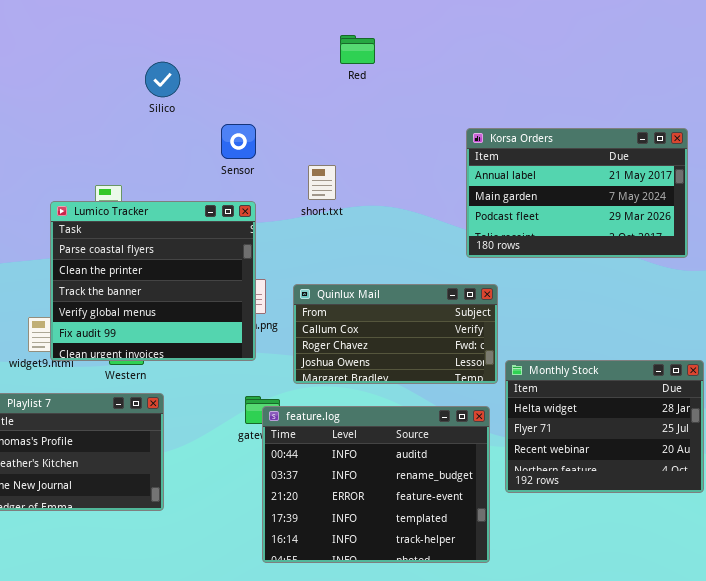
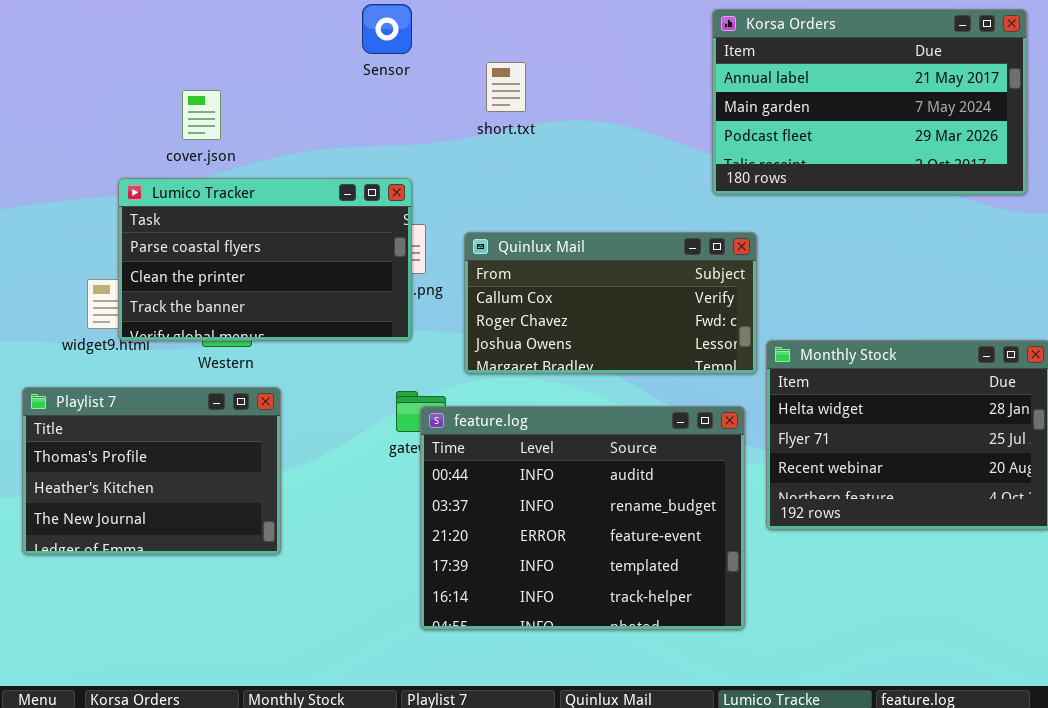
Lumico Tracker: [50,201,256,361] -> [118,178,412,341], resized

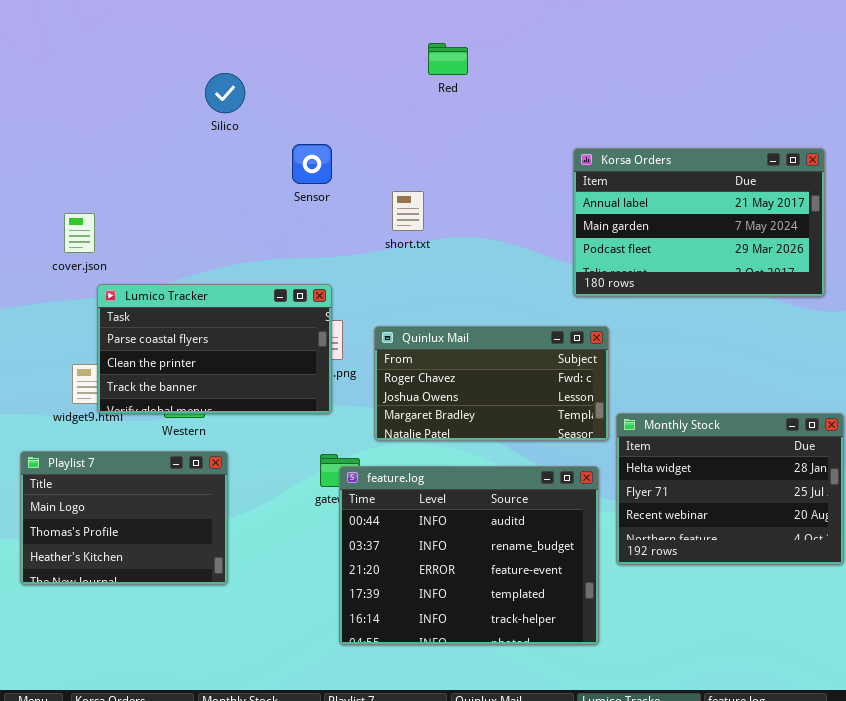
cover.json: [182,90,221,140] -> [64,213,95,253], moved
Quinlux Mail: [464,232,757,374] -> [374,326,609,441], scrolled down 1 row
Playlist 7: [22,387,281,555] -> [20,451,228,585], scrolled up 1 row

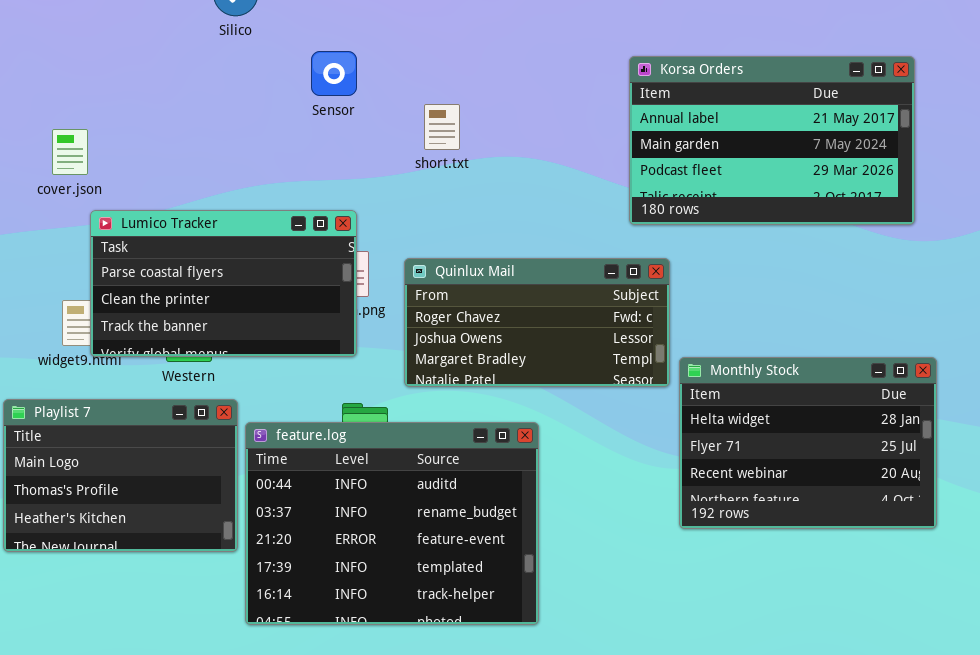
feature.log: [339,466,599,645] -> [245,422,539,625], moved

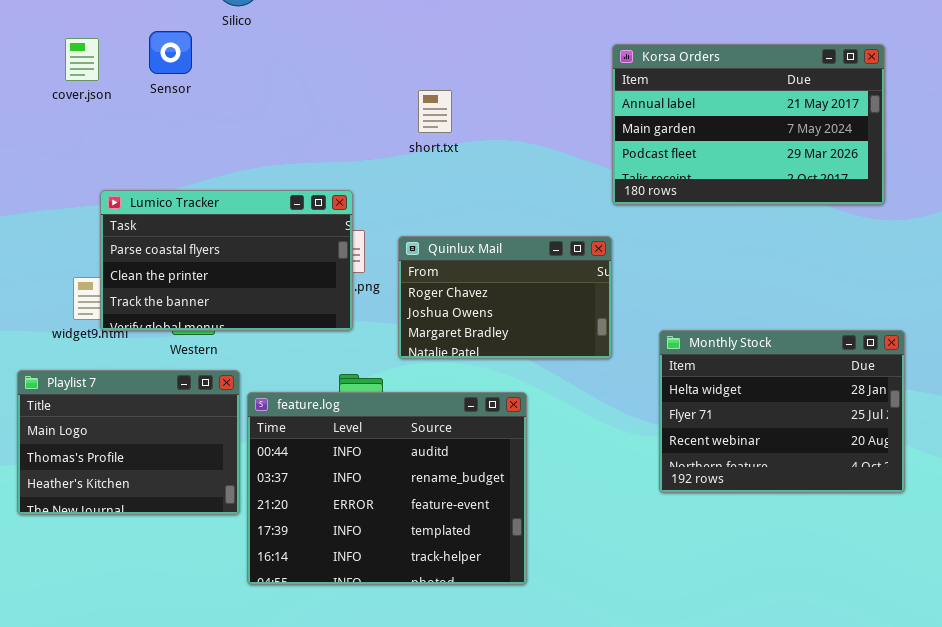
Sensor: [311,51,357,96] -> [149,31,192,74], moved
cover.json: [52,129,88,175] -> [65,38,99,81], moved
Quinlux Mail: [404,258,670,387] -> [398,236,612,359], resized

